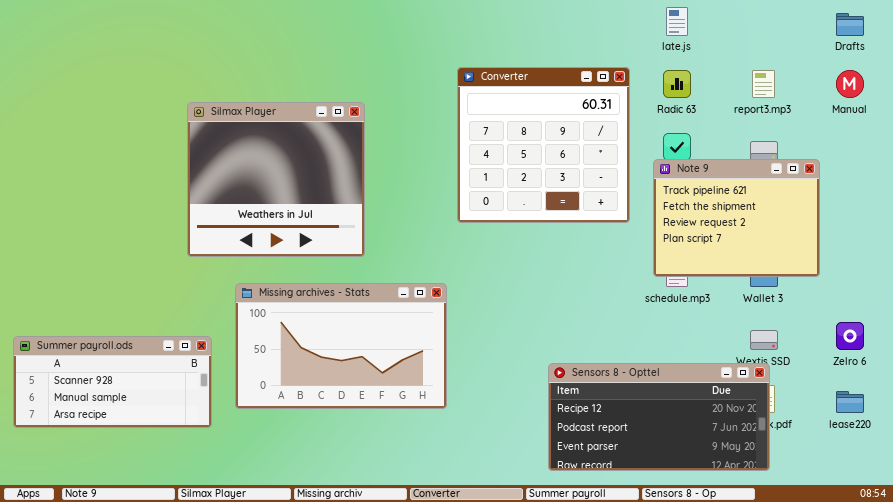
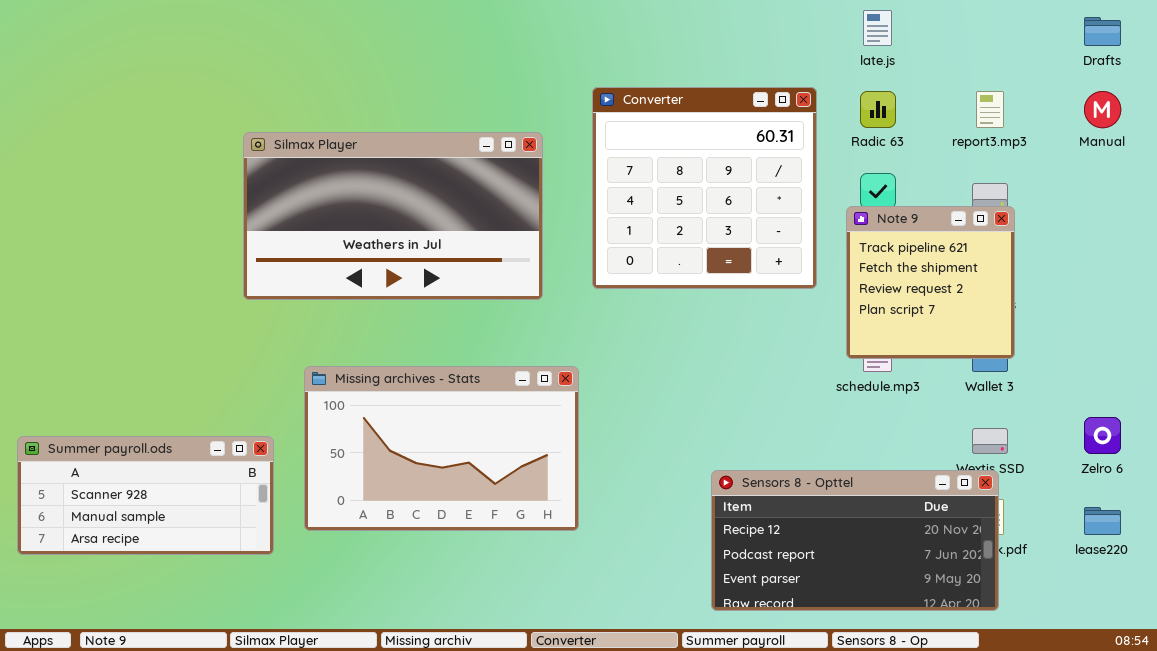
Silmax Player: [187,102,365,257] -> [243,132,543,300], resized
Note 9: [653,159,820,277] -> [846,206,1015,359], resized

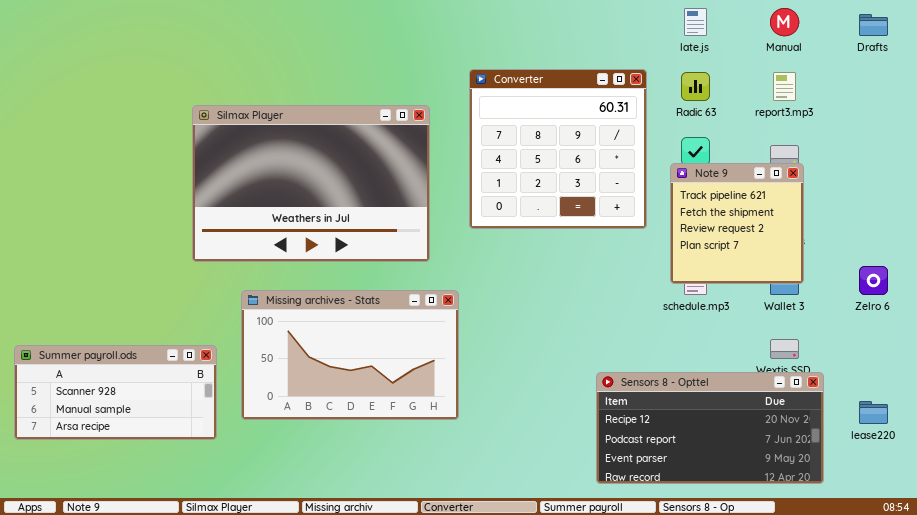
Manual: [1084,91,1121,128] -> [770,8,799,36], moved
Silmax Player: [243,132,543,300] -> [192,105,430,262], resized
Zelro 6: [1084,417,1121,454] -> [859,266,888,295], moved
Sensors 8 - Opttel: [711,470,999,611] -> [596,372,824,484], moved

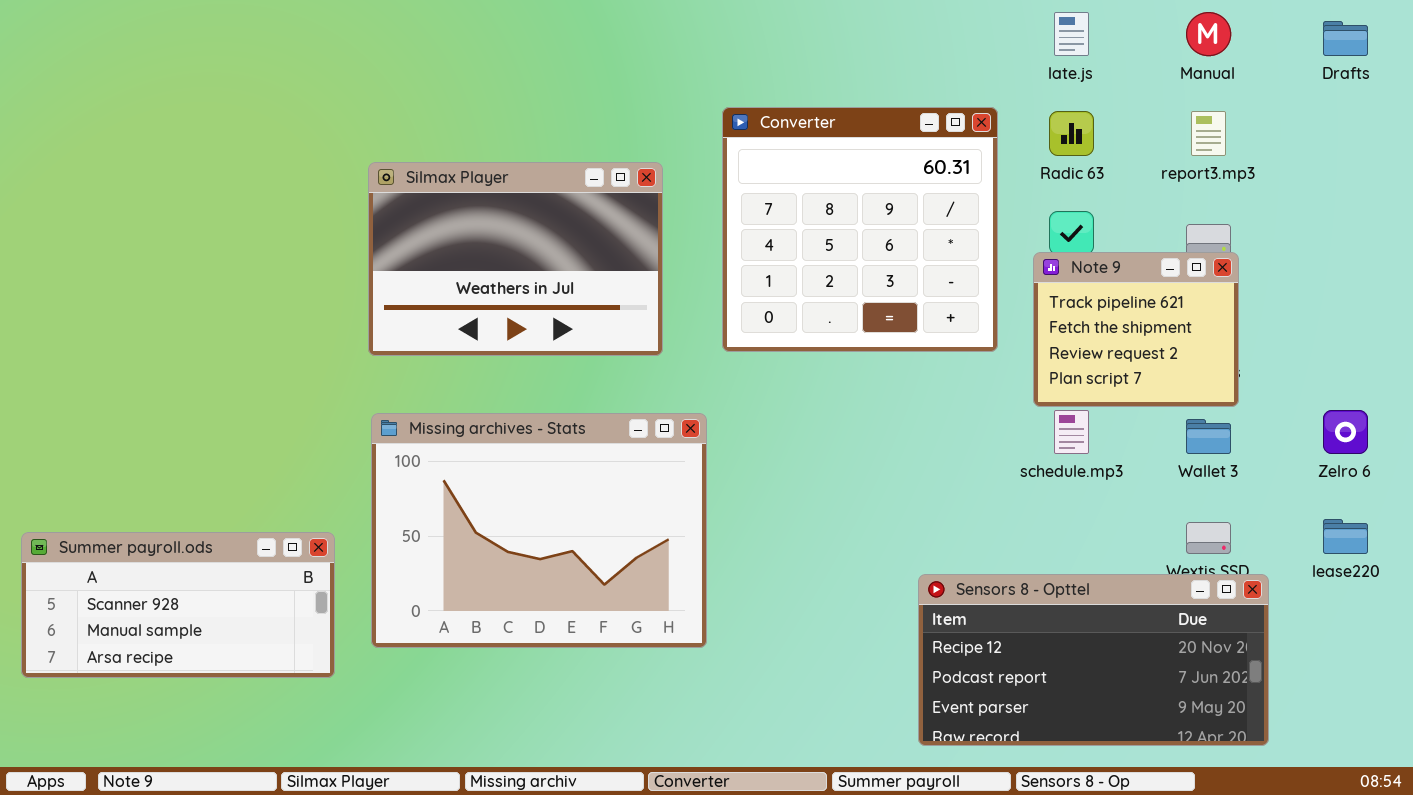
Silmax Player: [192,105,430,262] -> [368,162,663,356], resized
Note 9: [670,163,804,284] -> [1033,252,1239,407], resized
Missing archives - Stats: [241,290,459,420] -> [371,413,707,648], resized
lease220: [859,401,888,424] -> [1323,519,1368,554], moved

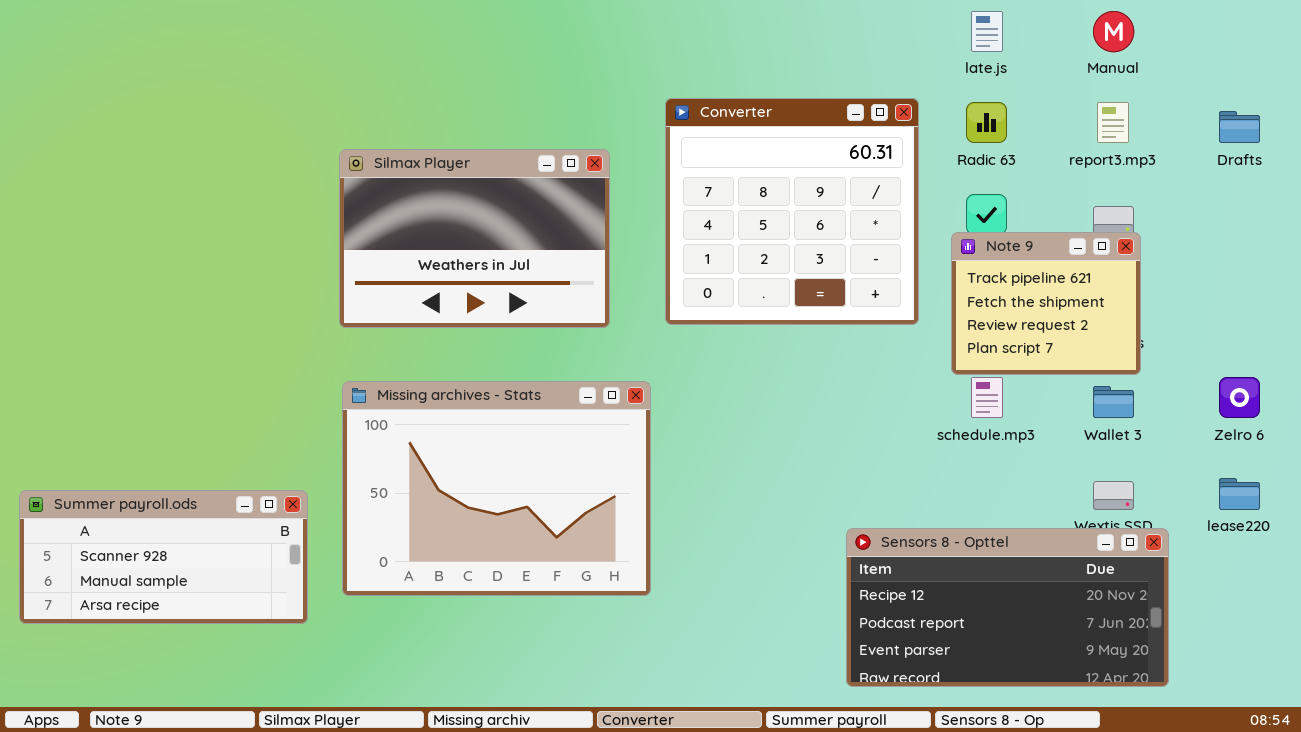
Drafts: [1323,21,1368,56] -> [1219,111,1260,143], moved

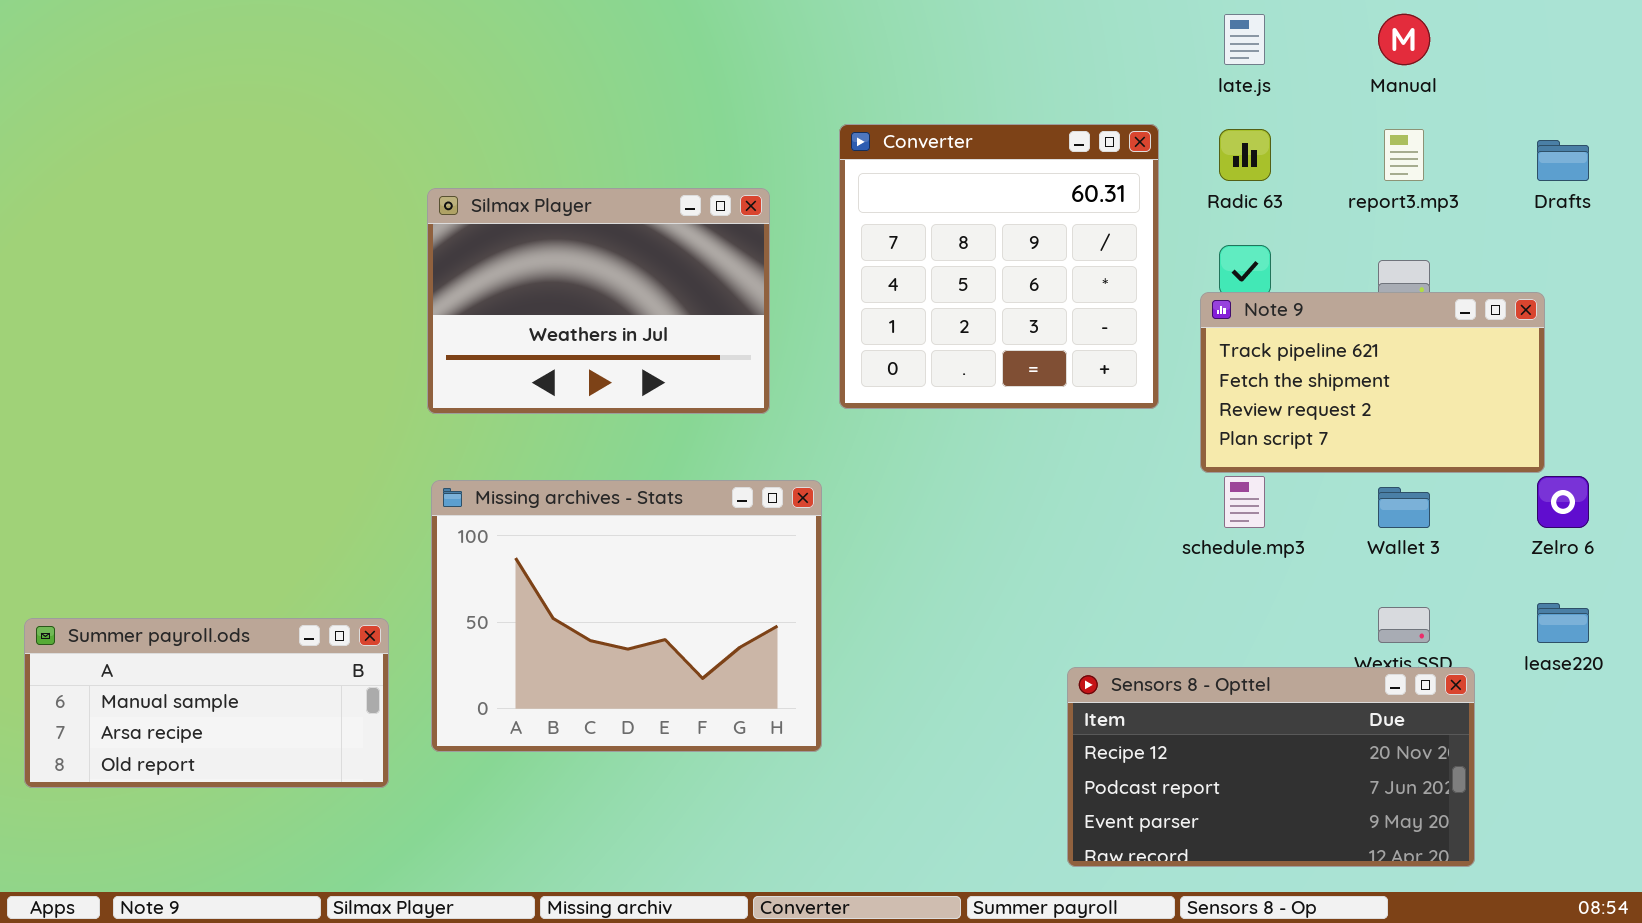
Note 9: [951,232,1141,375] -> [1200,292,1545,473], resized
Summer payroll.ods: [19,490,308,624] -> [24,618,389,788], scrolled down 1 row

